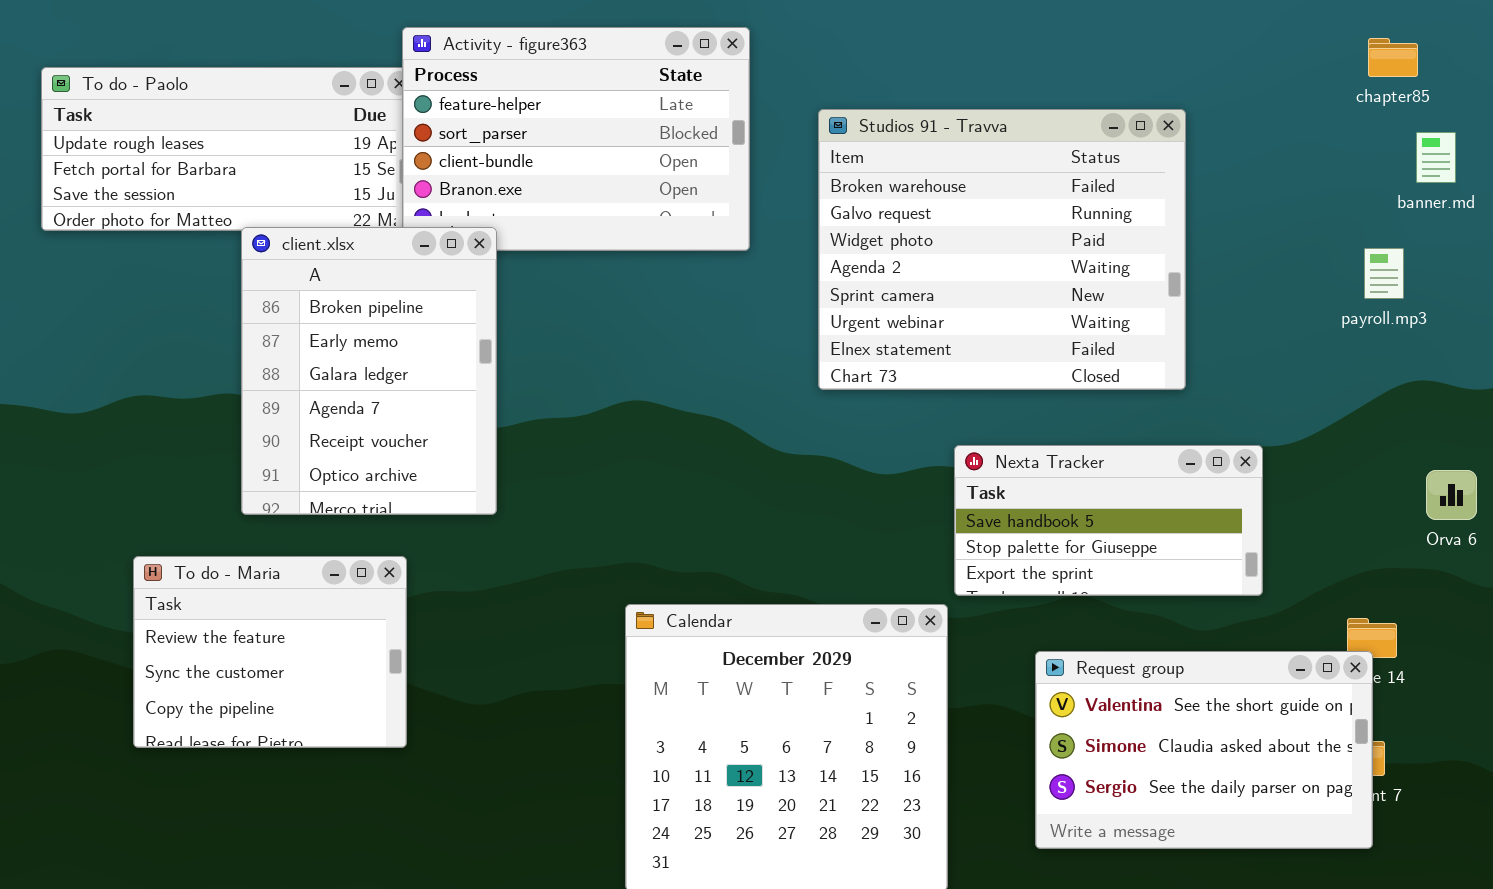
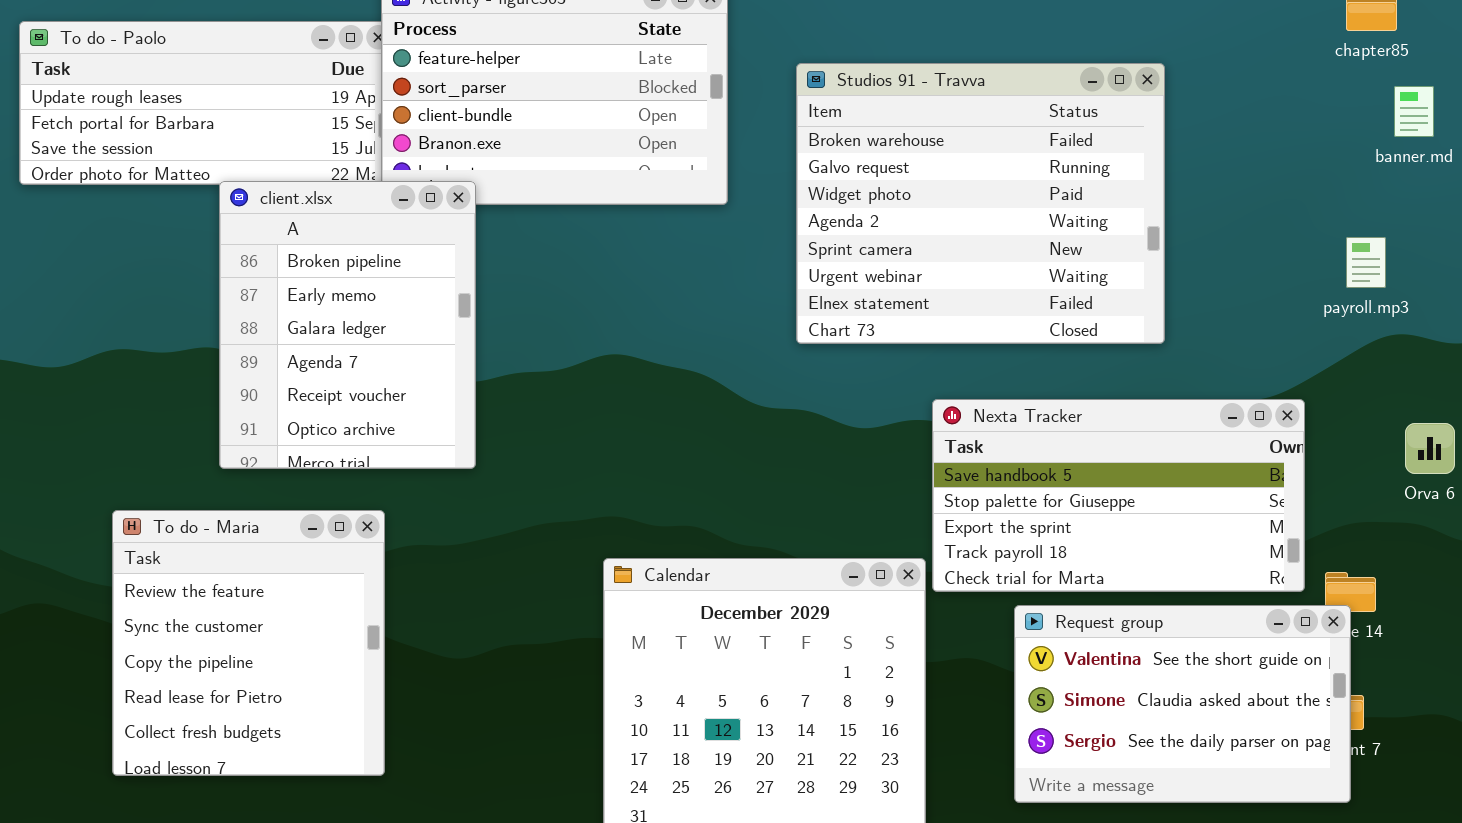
payroll.mp3: [1364,248,1404,299] -> [1346,237,1386,288], moved
Nexta Tracker: [954,445,1263,596] -> [932,399,1305,592], resized
To do - Maria: [133,556,407,748] -> [112,510,385,776], resized

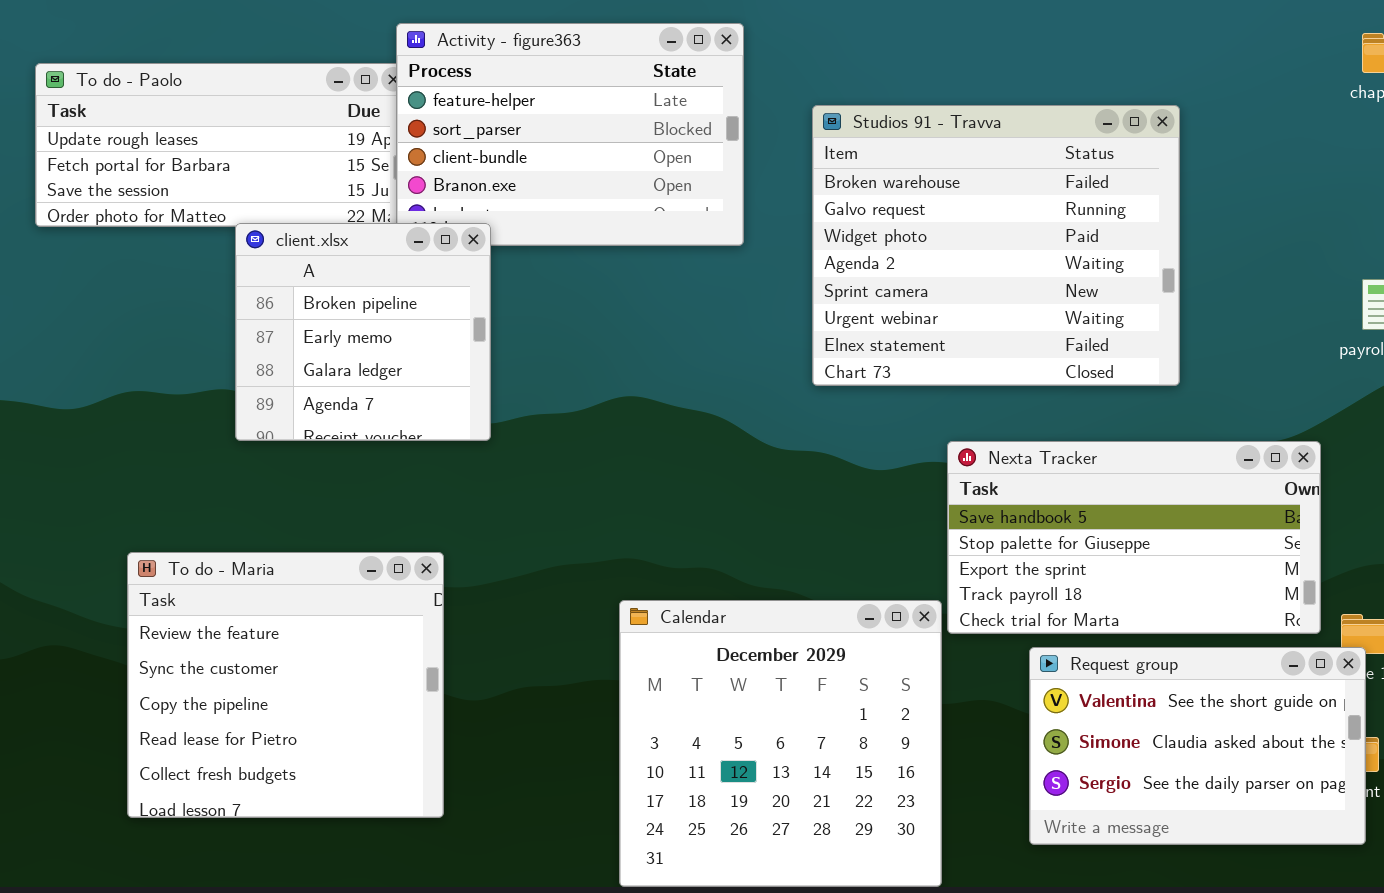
client.xlsx: [219,181,476,469] -> [235,223,491,441], resized
To do - Maria: [112,510,385,776] -> [127,552,444,818], resized

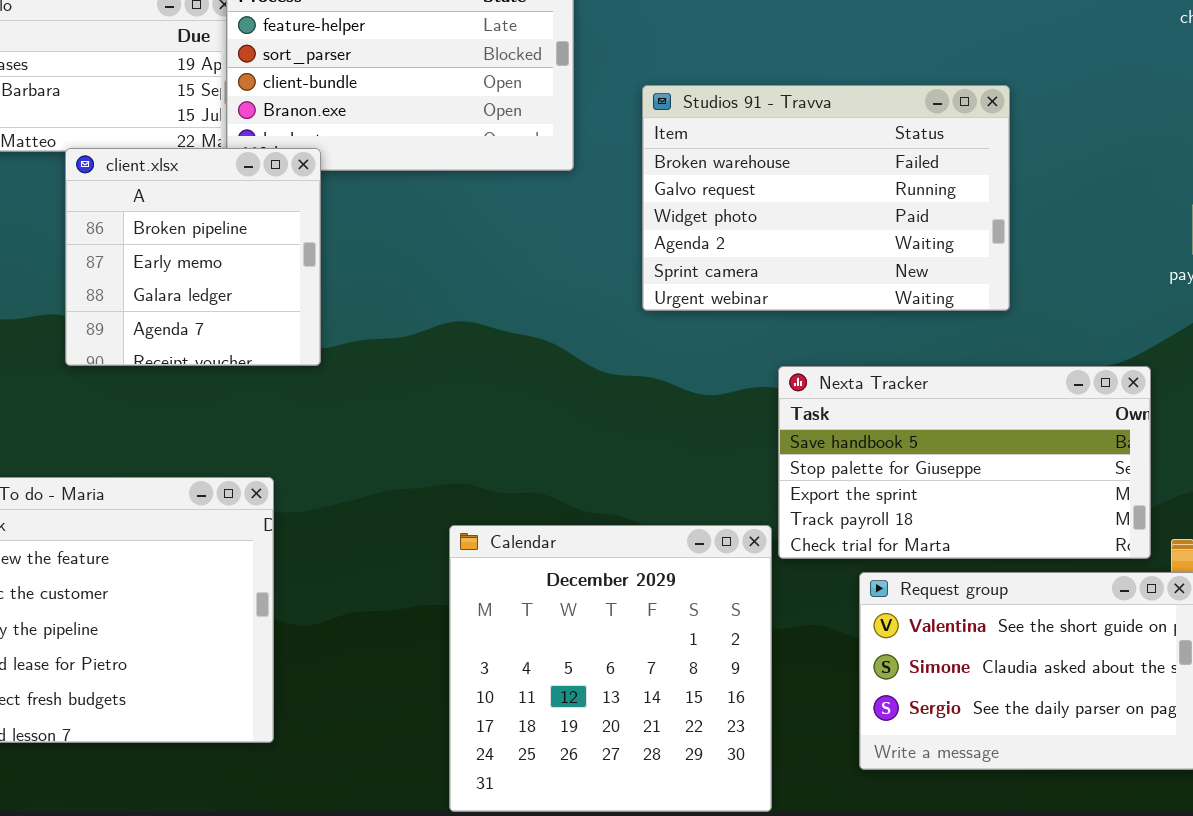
Studios 91 - Travva: [812,105,1180,386] -> [642,85,1010,311], resized

